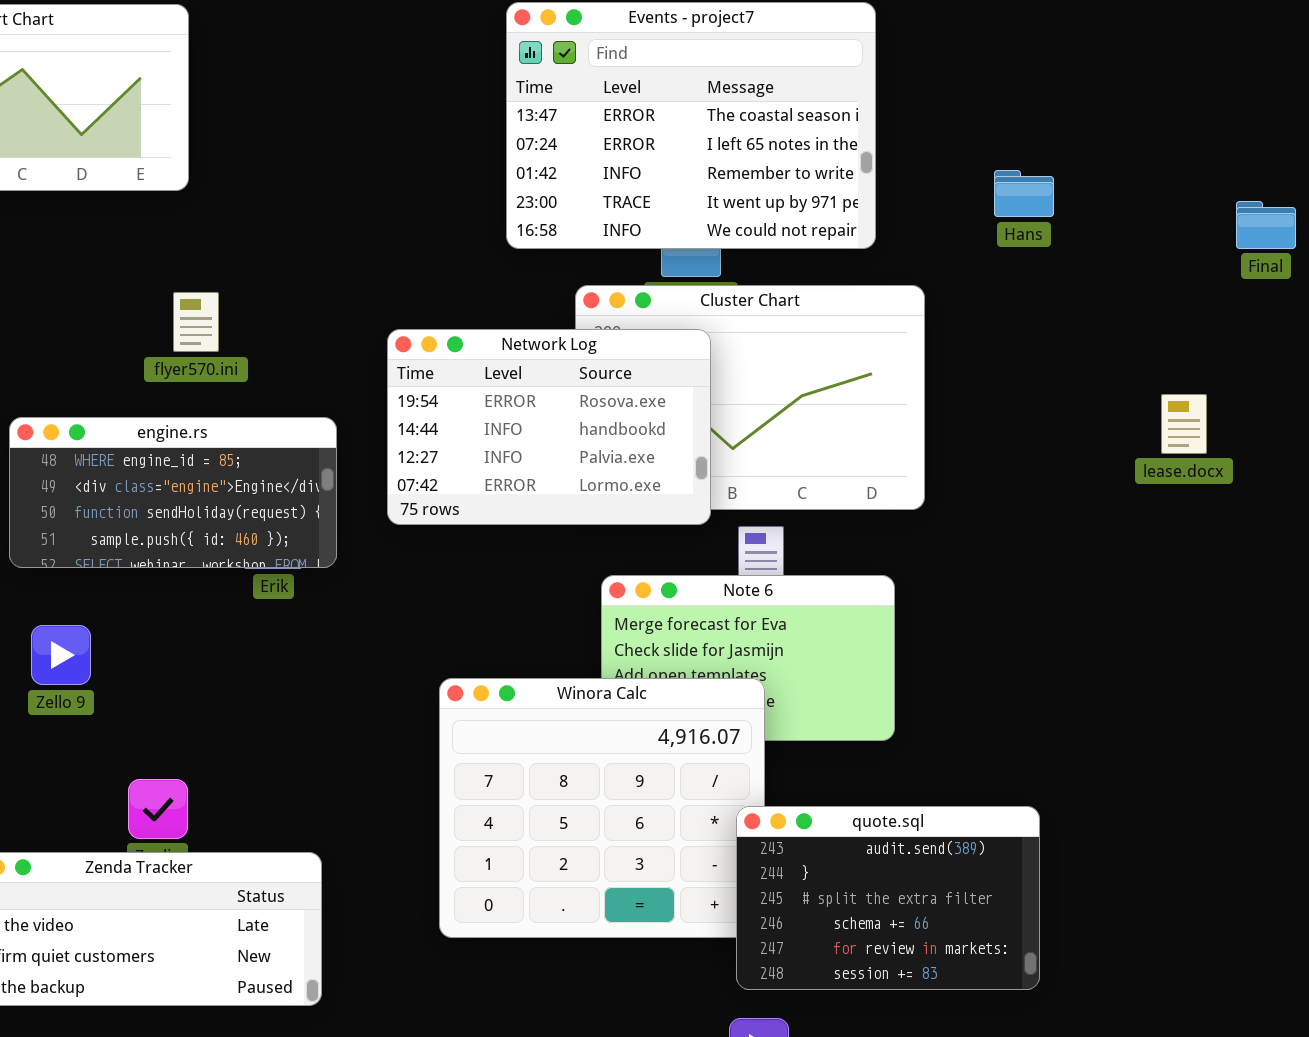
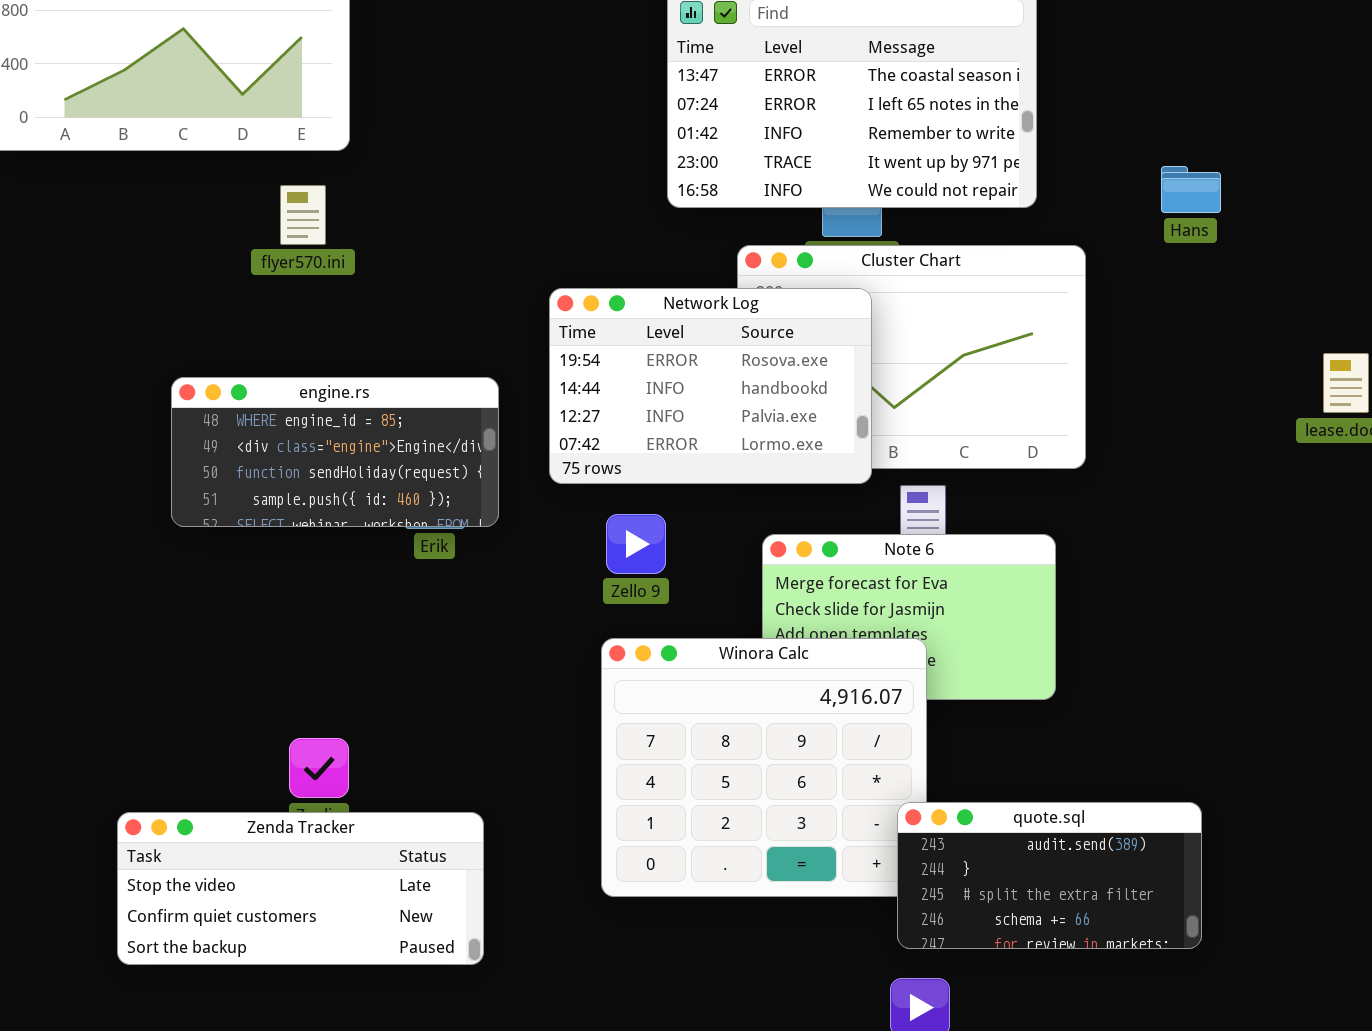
Hans: [994,170,1054,217] -> [1161,166,1221,213], moved
flyer570.ini: [173,292,219,352] -> [280,185,326,245], moved
Zello 9: [31,625,91,685] -> [606,514,666,574], moved
quote.sql: [736,806,1040,990] -> [897,802,1202,949], resized

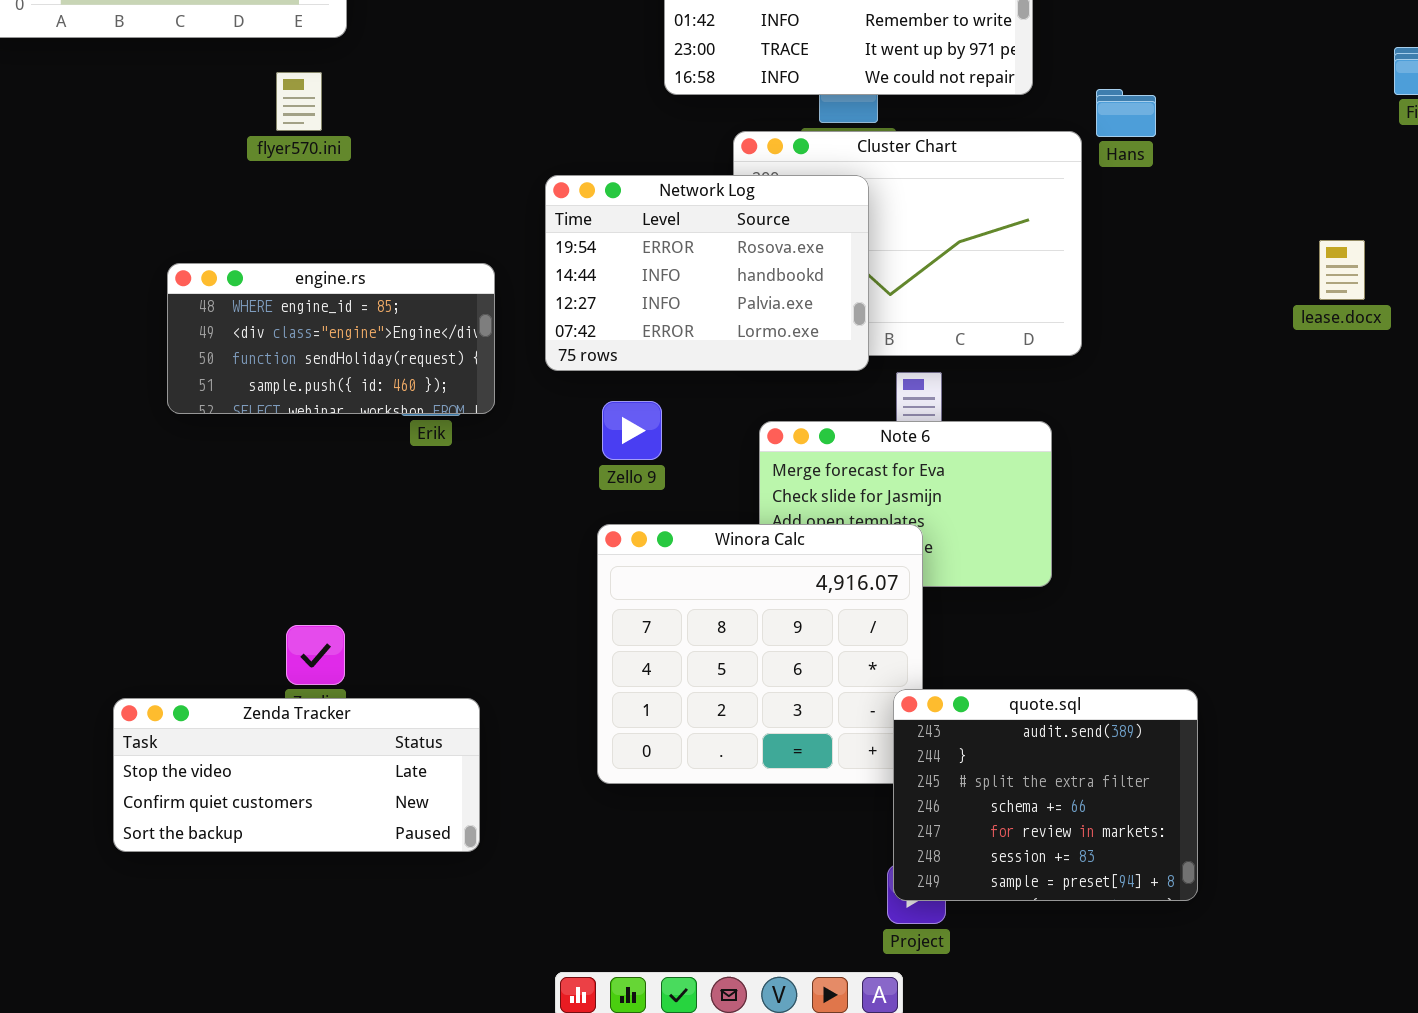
Hans: [1161,166,1221,213] -> [1096,89,1156,137], moved
quote.sql: [897,802,1202,949] -> [893,689,1198,901], resized

